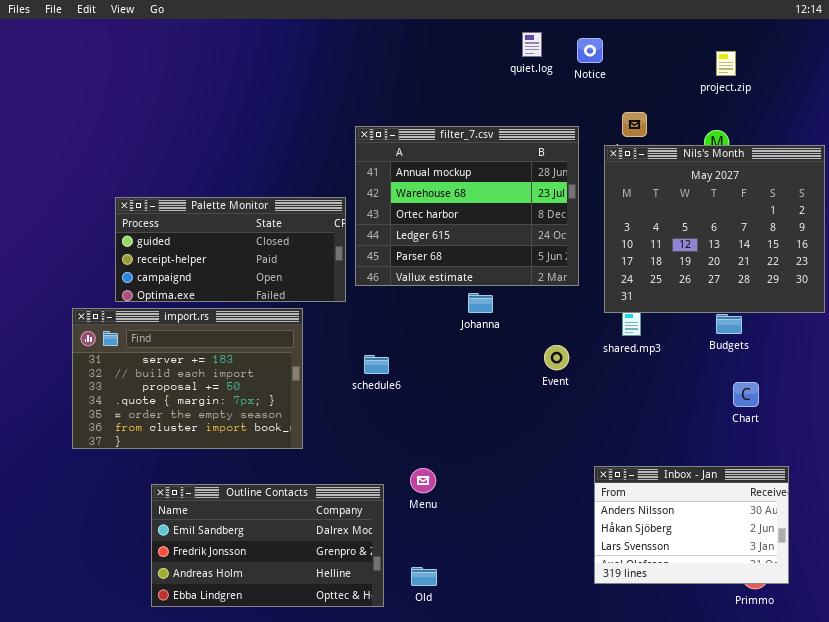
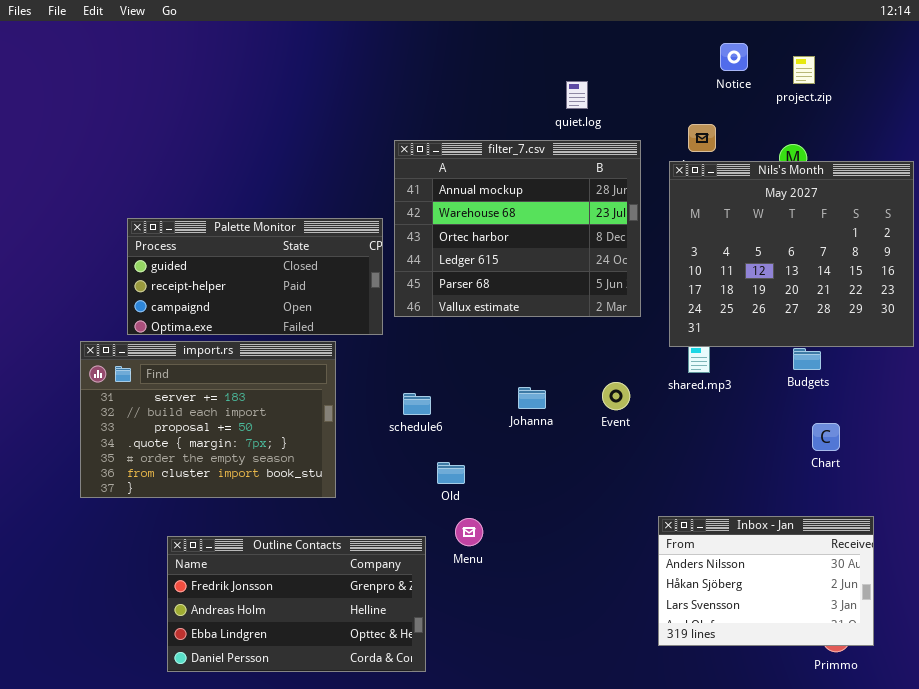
quiet.log: [522,32,542,57] -> [566,81,588,109], moved
Notice: [577,38,603,63] -> [720,43,748,71], moved
Johanna: [468,293,493,313] -> [518,387,546,409], moved
Outline Contacts: [151,484,384,607] -> [167,536,426,672], scrolled down 1 row
Old: [411,567,437,586] -> [437,462,465,484], moved

